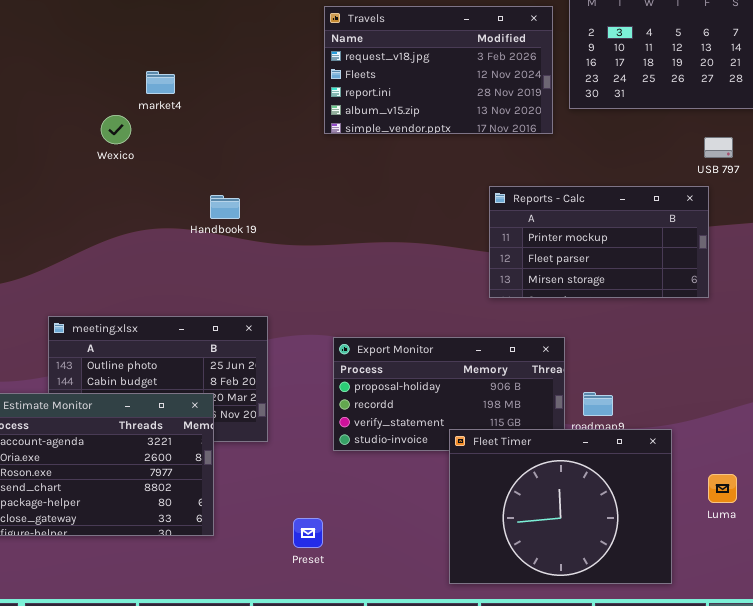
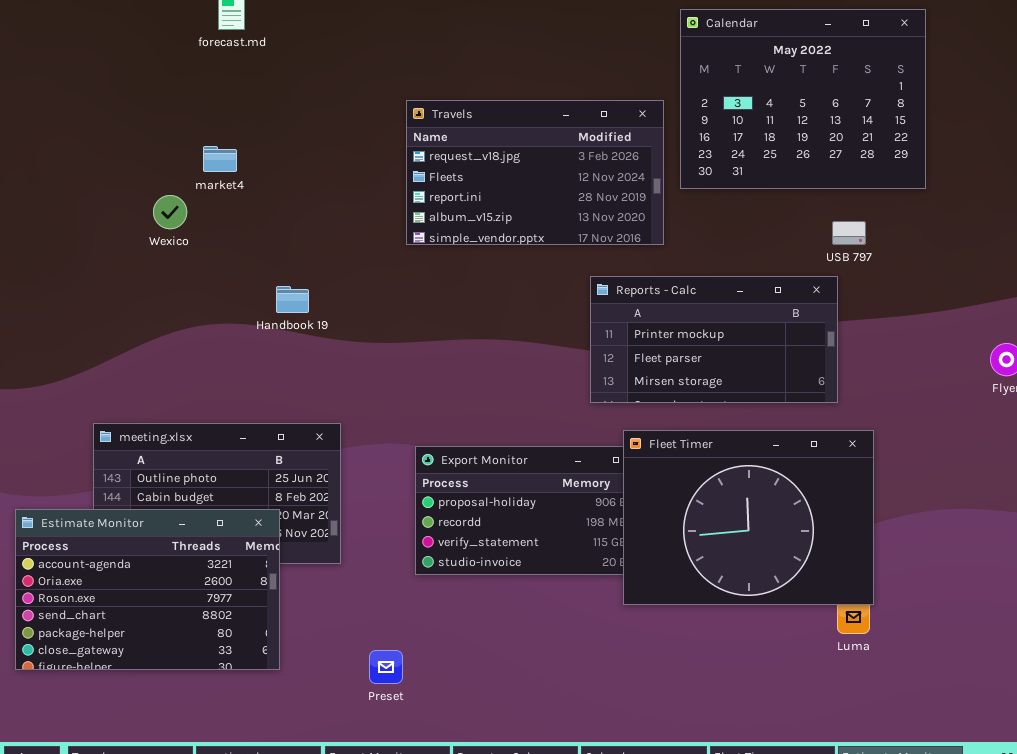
Travels: [324,6,553,134] -> [406,100,664,245], moved
Fleet Timer: [449,429,672,584] -> [623,430,874,605], moved

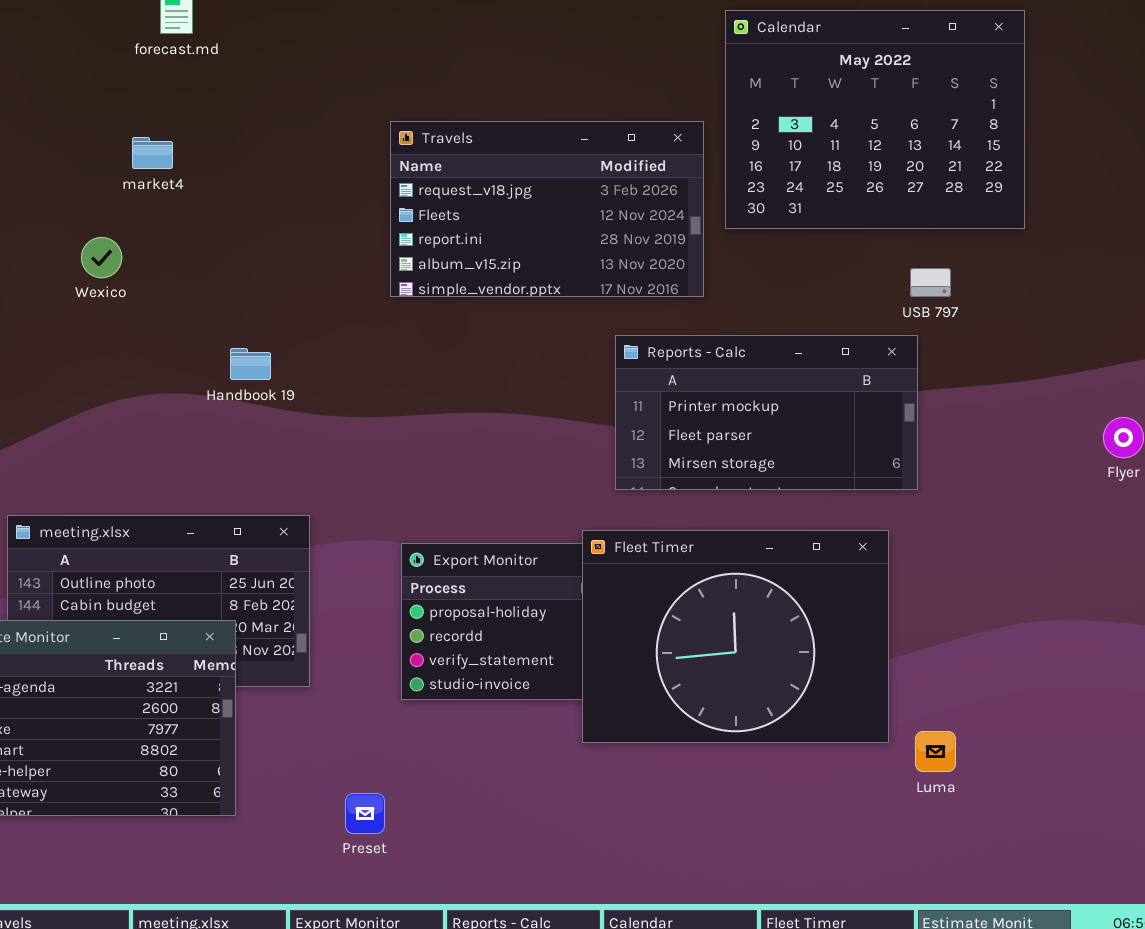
market4: [203,146,237,172] -> [132,137,173,169], moved
Fleet Timer: [623,430,874,605] -> [582,530,889,743], moved

